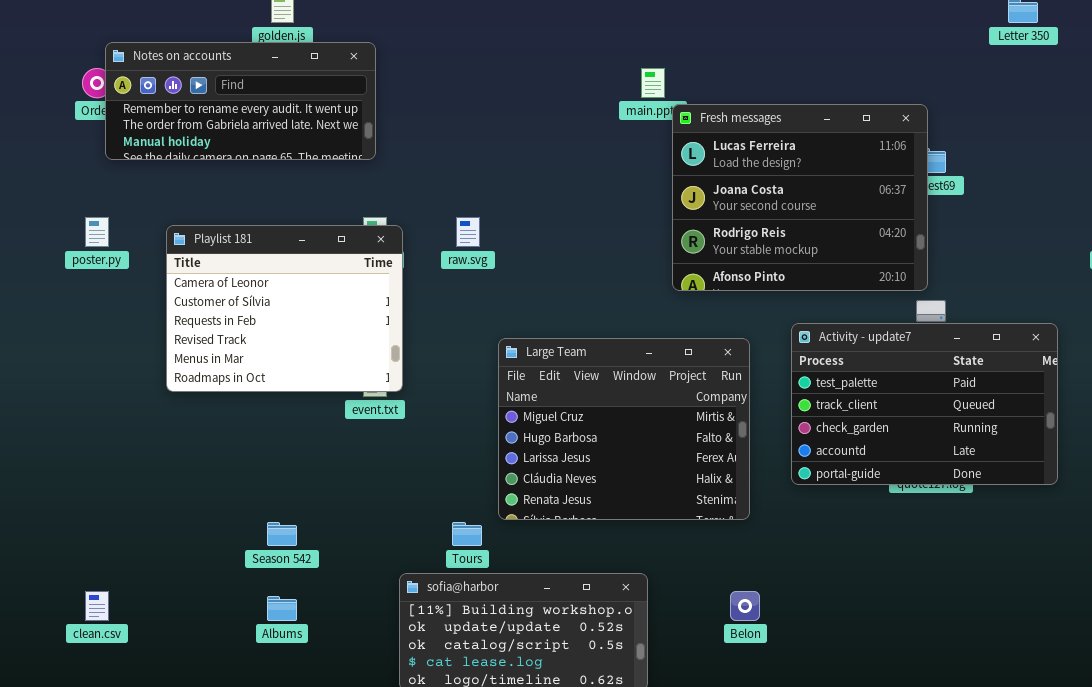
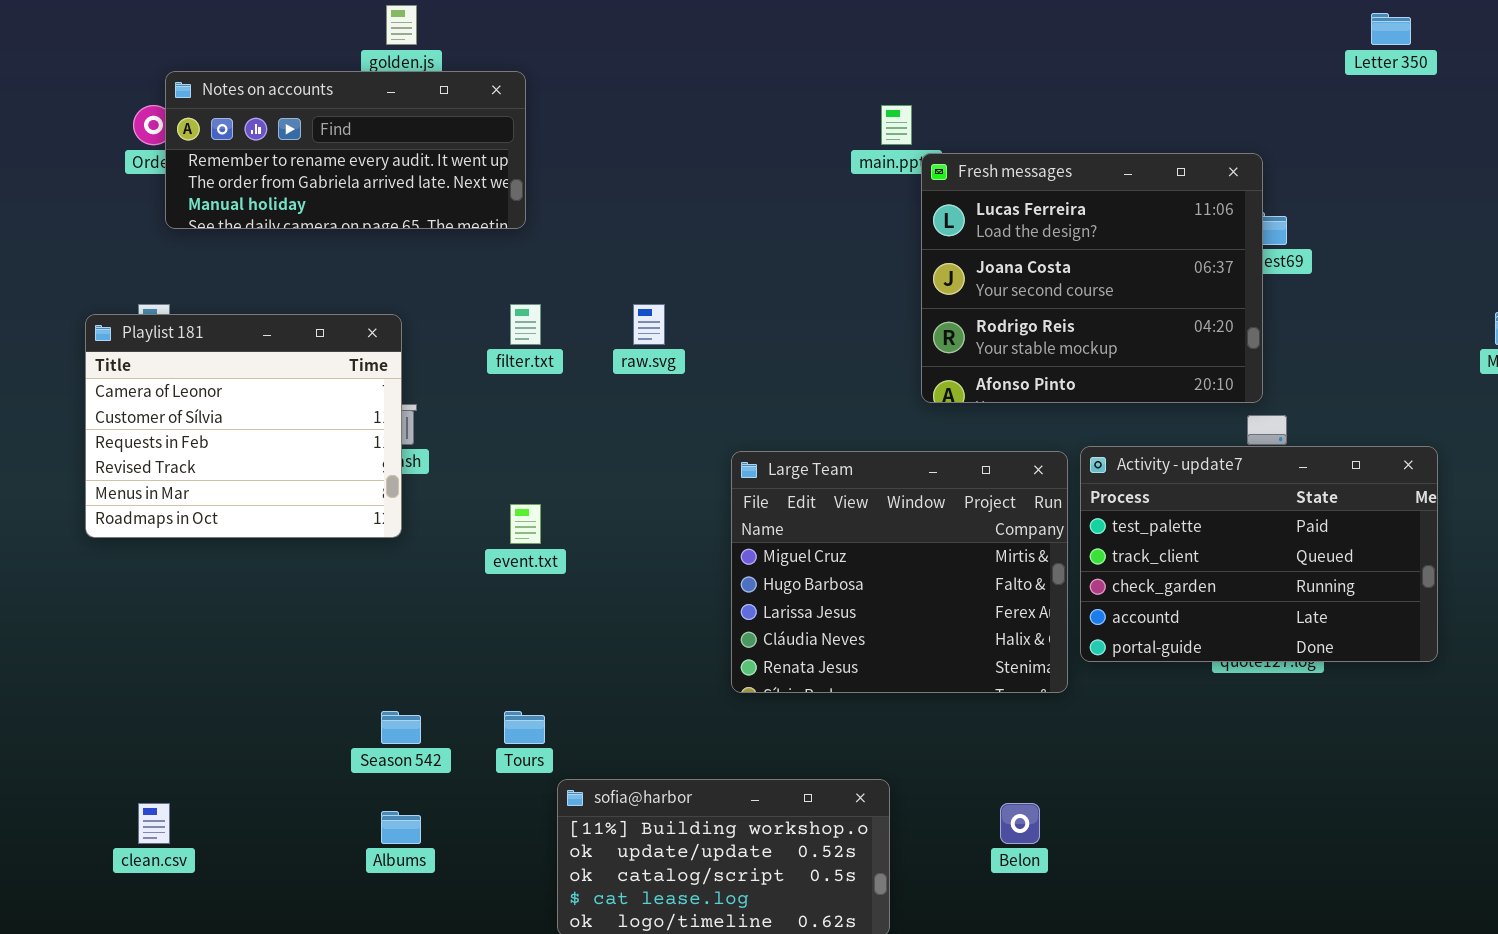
Playlist 181: [166,225,403,392] -> [85,314,402,538], moved
Large Team: [498,338,750,520] -> [731,451,1068,693], moved
Tours: [452,522,482,546] -> [504,711,545,744], moved

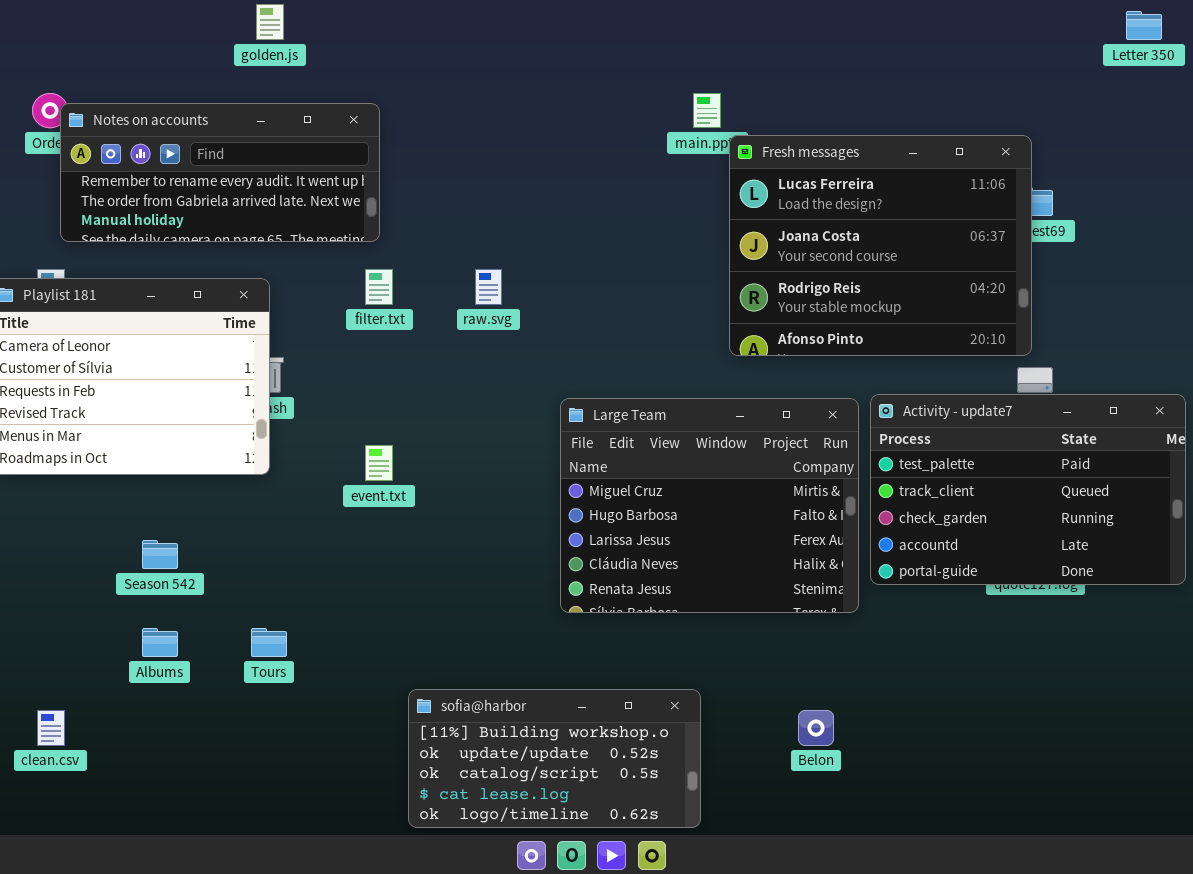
Notes on accounts: [165,71,526,229] -> [60,103,380,242], moved
Season 542: [381,711,421,744] -> [142,540,178,569], moved
Tours: [504,711,545,744] -> [251,628,287,657], moved
Albums: [381,811,421,844] -> [142,628,178,657], moved

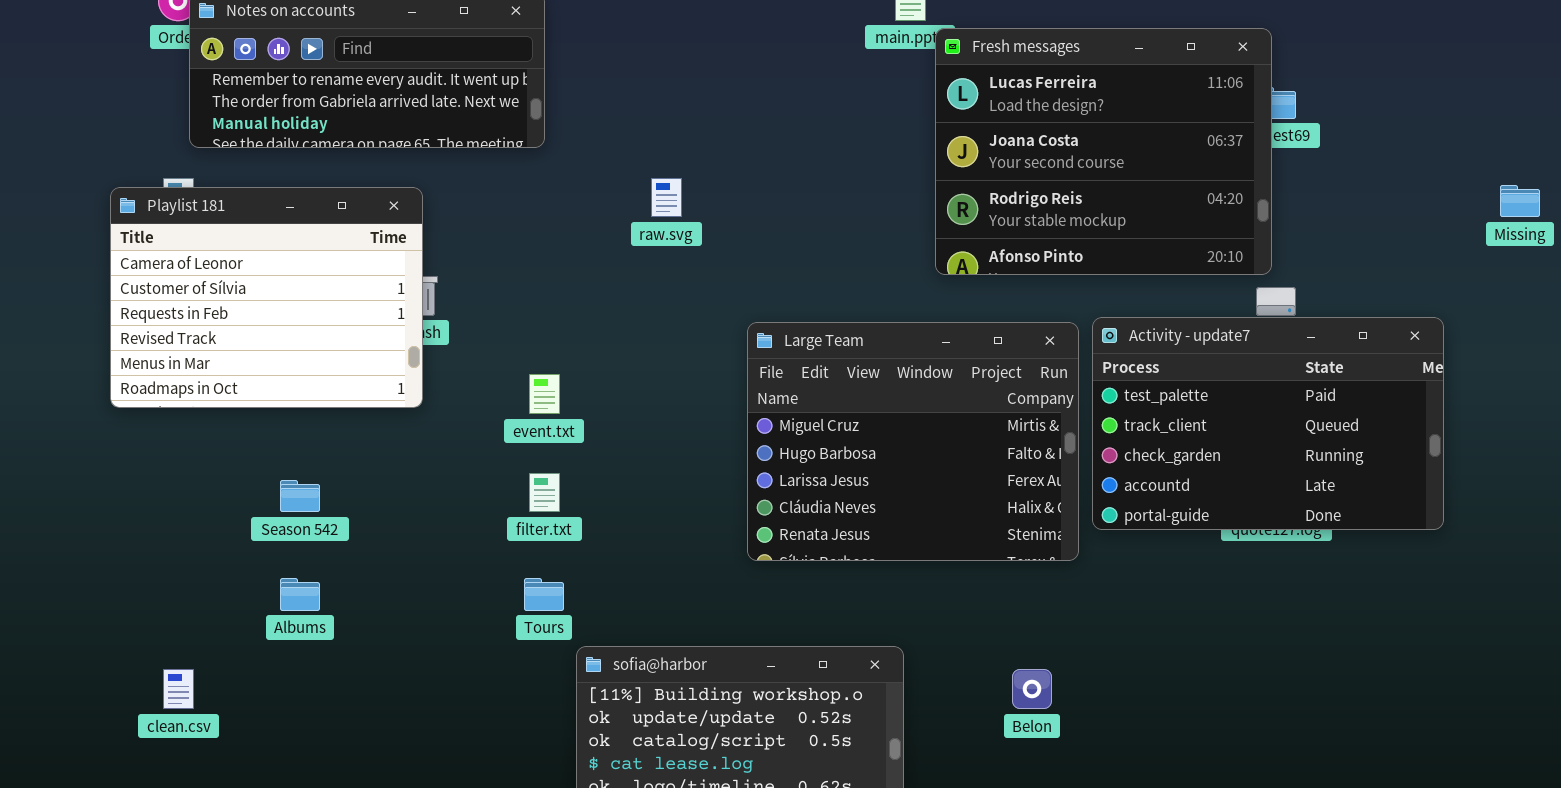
filter.txt: [365,269,393,305] -> [529,473,560,512], moved
Tours: [251,628,287,657] -> [524,578,564,611], moved

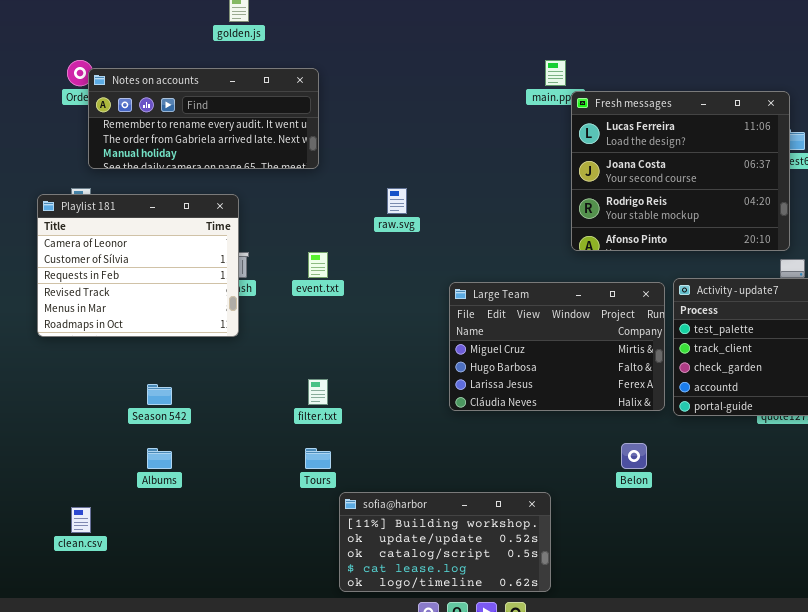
Large Team: [747,322,1079,561] -> [449,282,665,411], resized
event.txt: [529,374,560,414] -> [308,252,328,278], moved
Belon: [1012,669,1052,709] -> [621,443,647,469], moved

